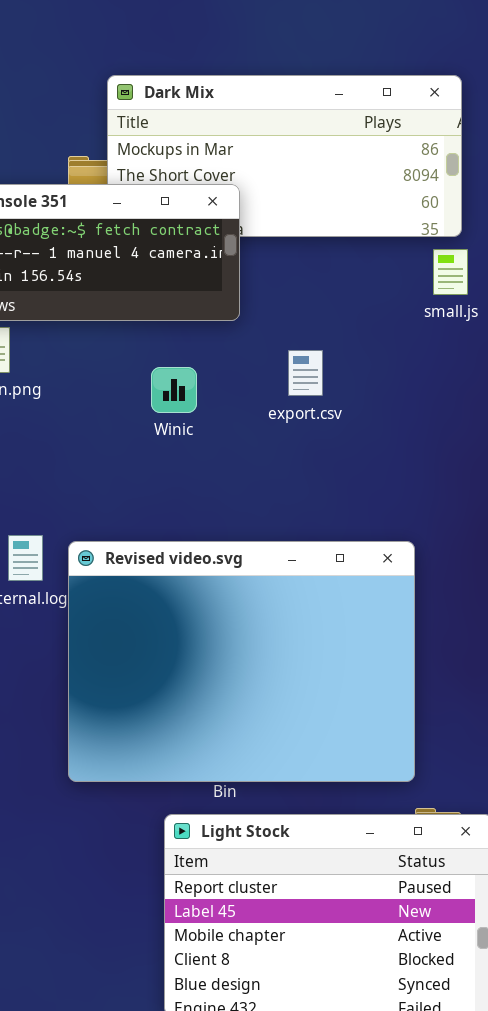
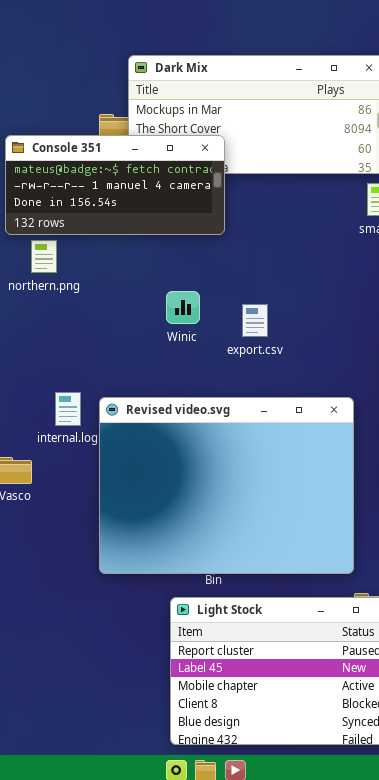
export.csv: [288,350,323,396] -> [242,304,268,337], moved
Winic: [151,367,197,413] -> [166,291,200,324], moved

